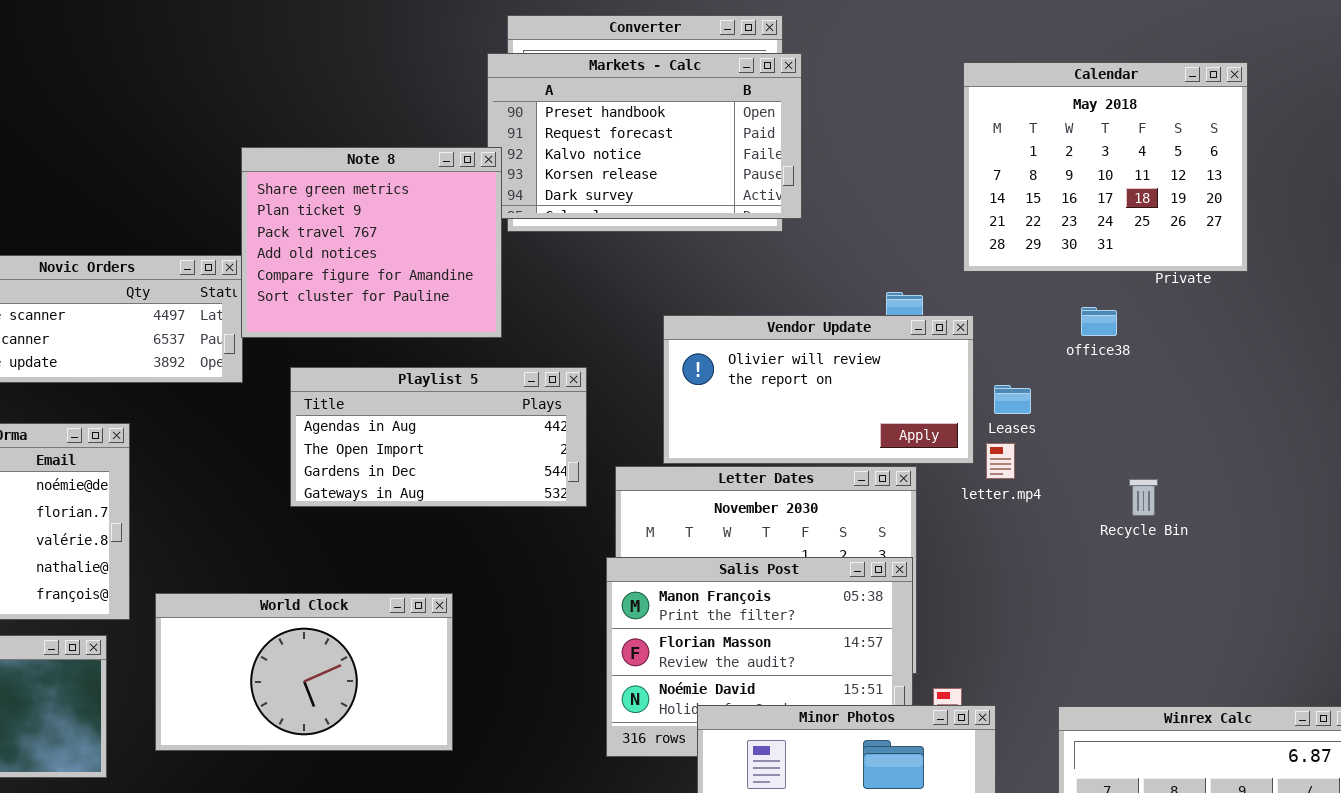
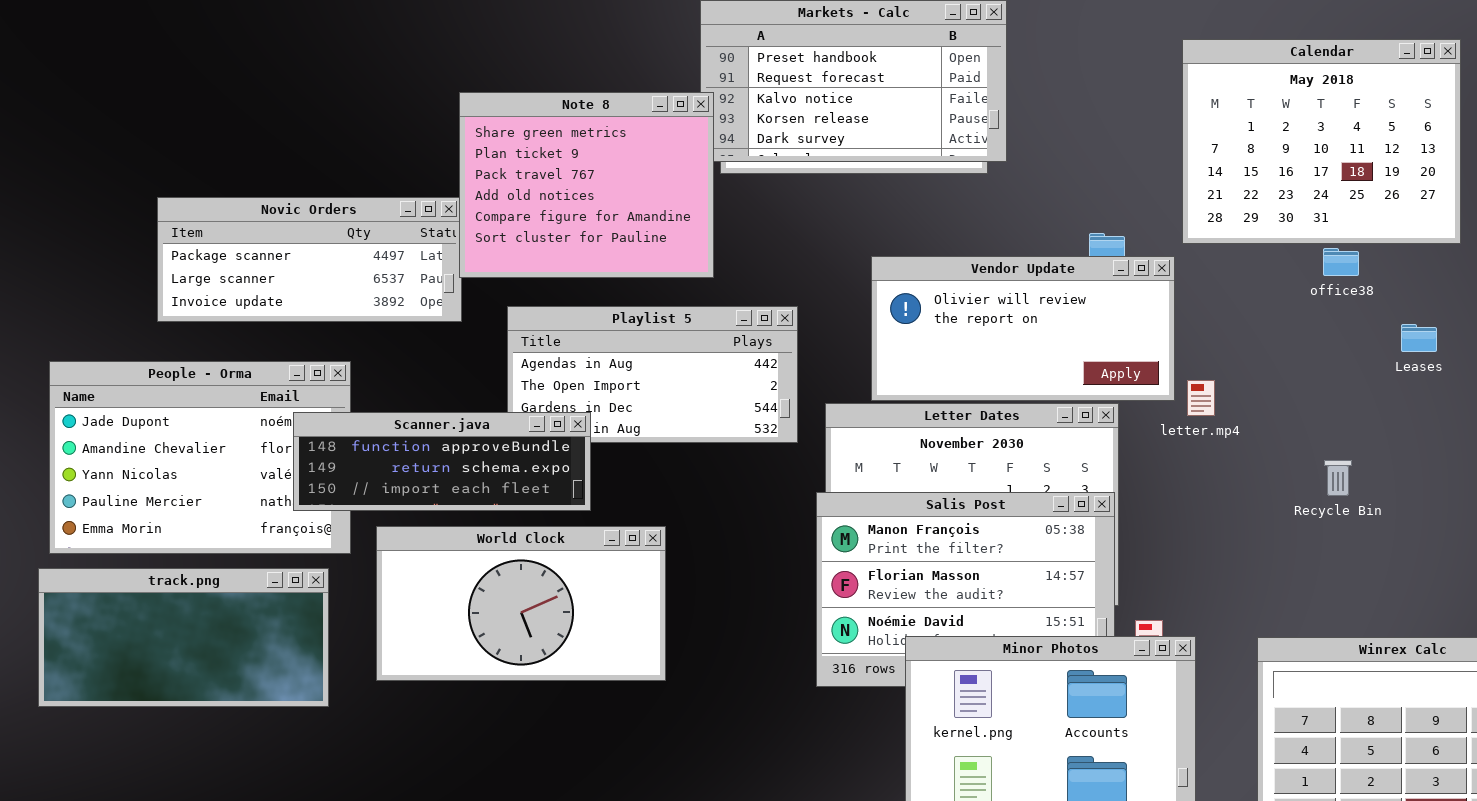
Calendar: [963,62,1248,272] -> [1182,39,1461,244], moved
office38: [1081,307,1117,336] -> [1323,248,1359,276], moved
Leases: [994,385,1031,414] -> [1401,324,1437,352], moved
Scanner.java: none -> [293,412,591,511], opened
Recycle Bin: [1129,479,1158,516] -> [1324,460,1352,496], moved

